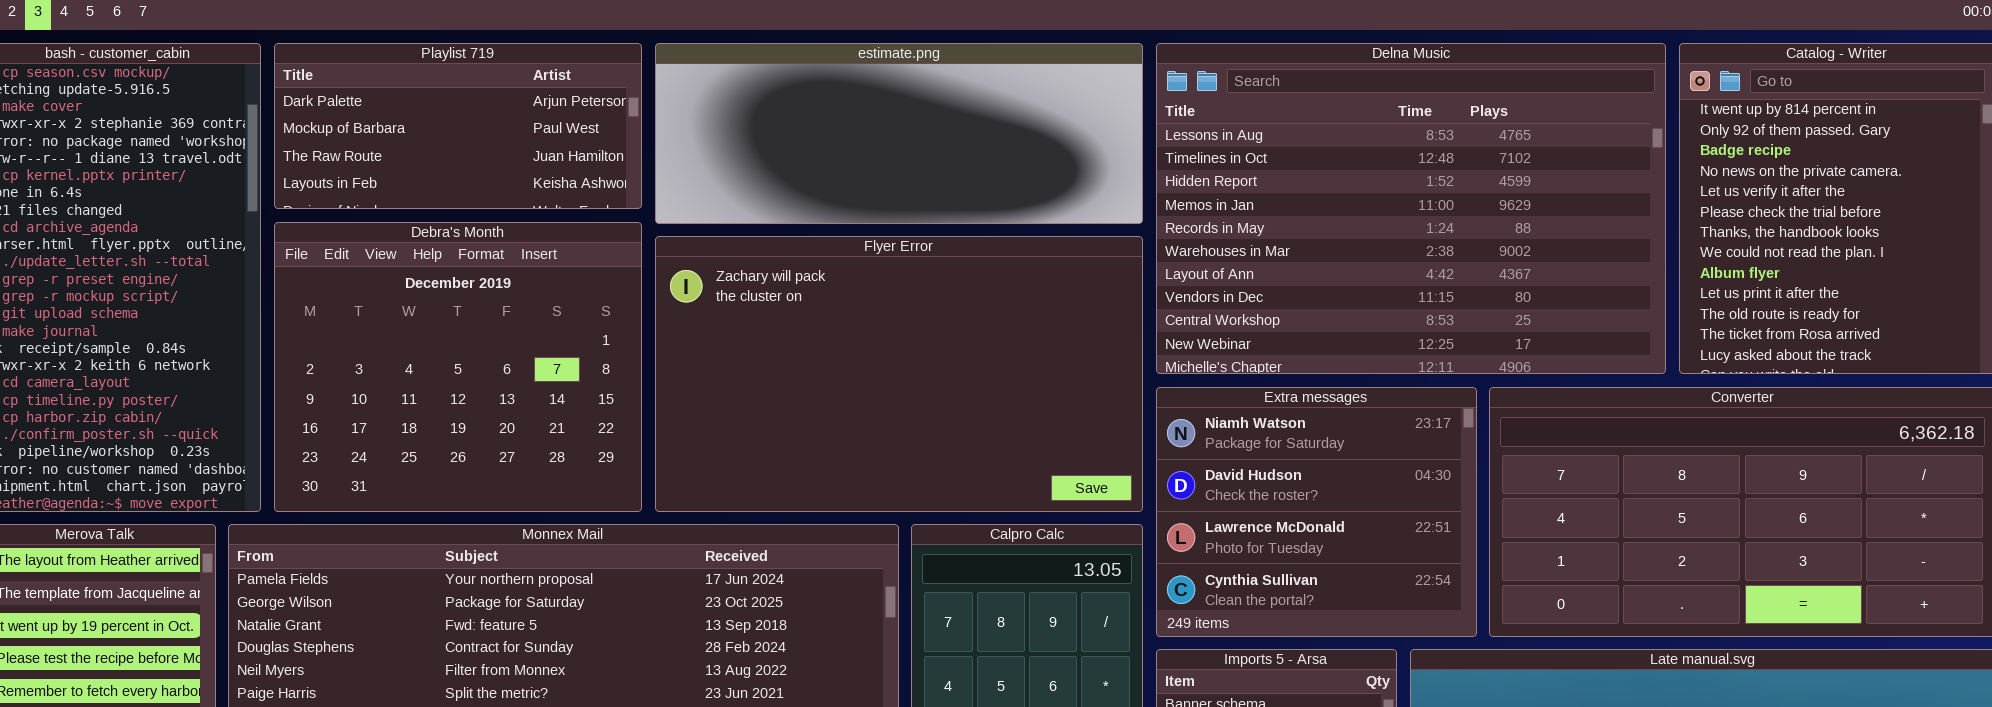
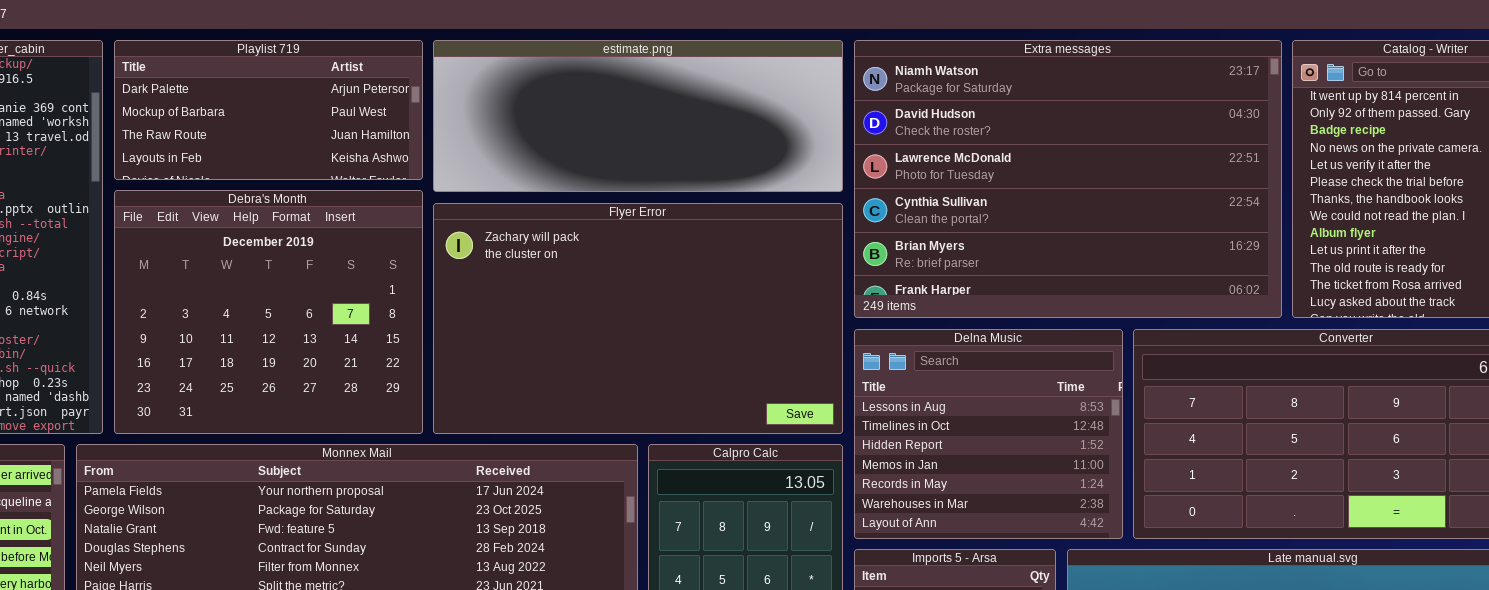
Delna Music: [1156,43,1666,374] -> [854,329,1123,539], moved, resized
Extra messages: [1156,387,1477,637] -> [854,40,1282,318], moved, resized

